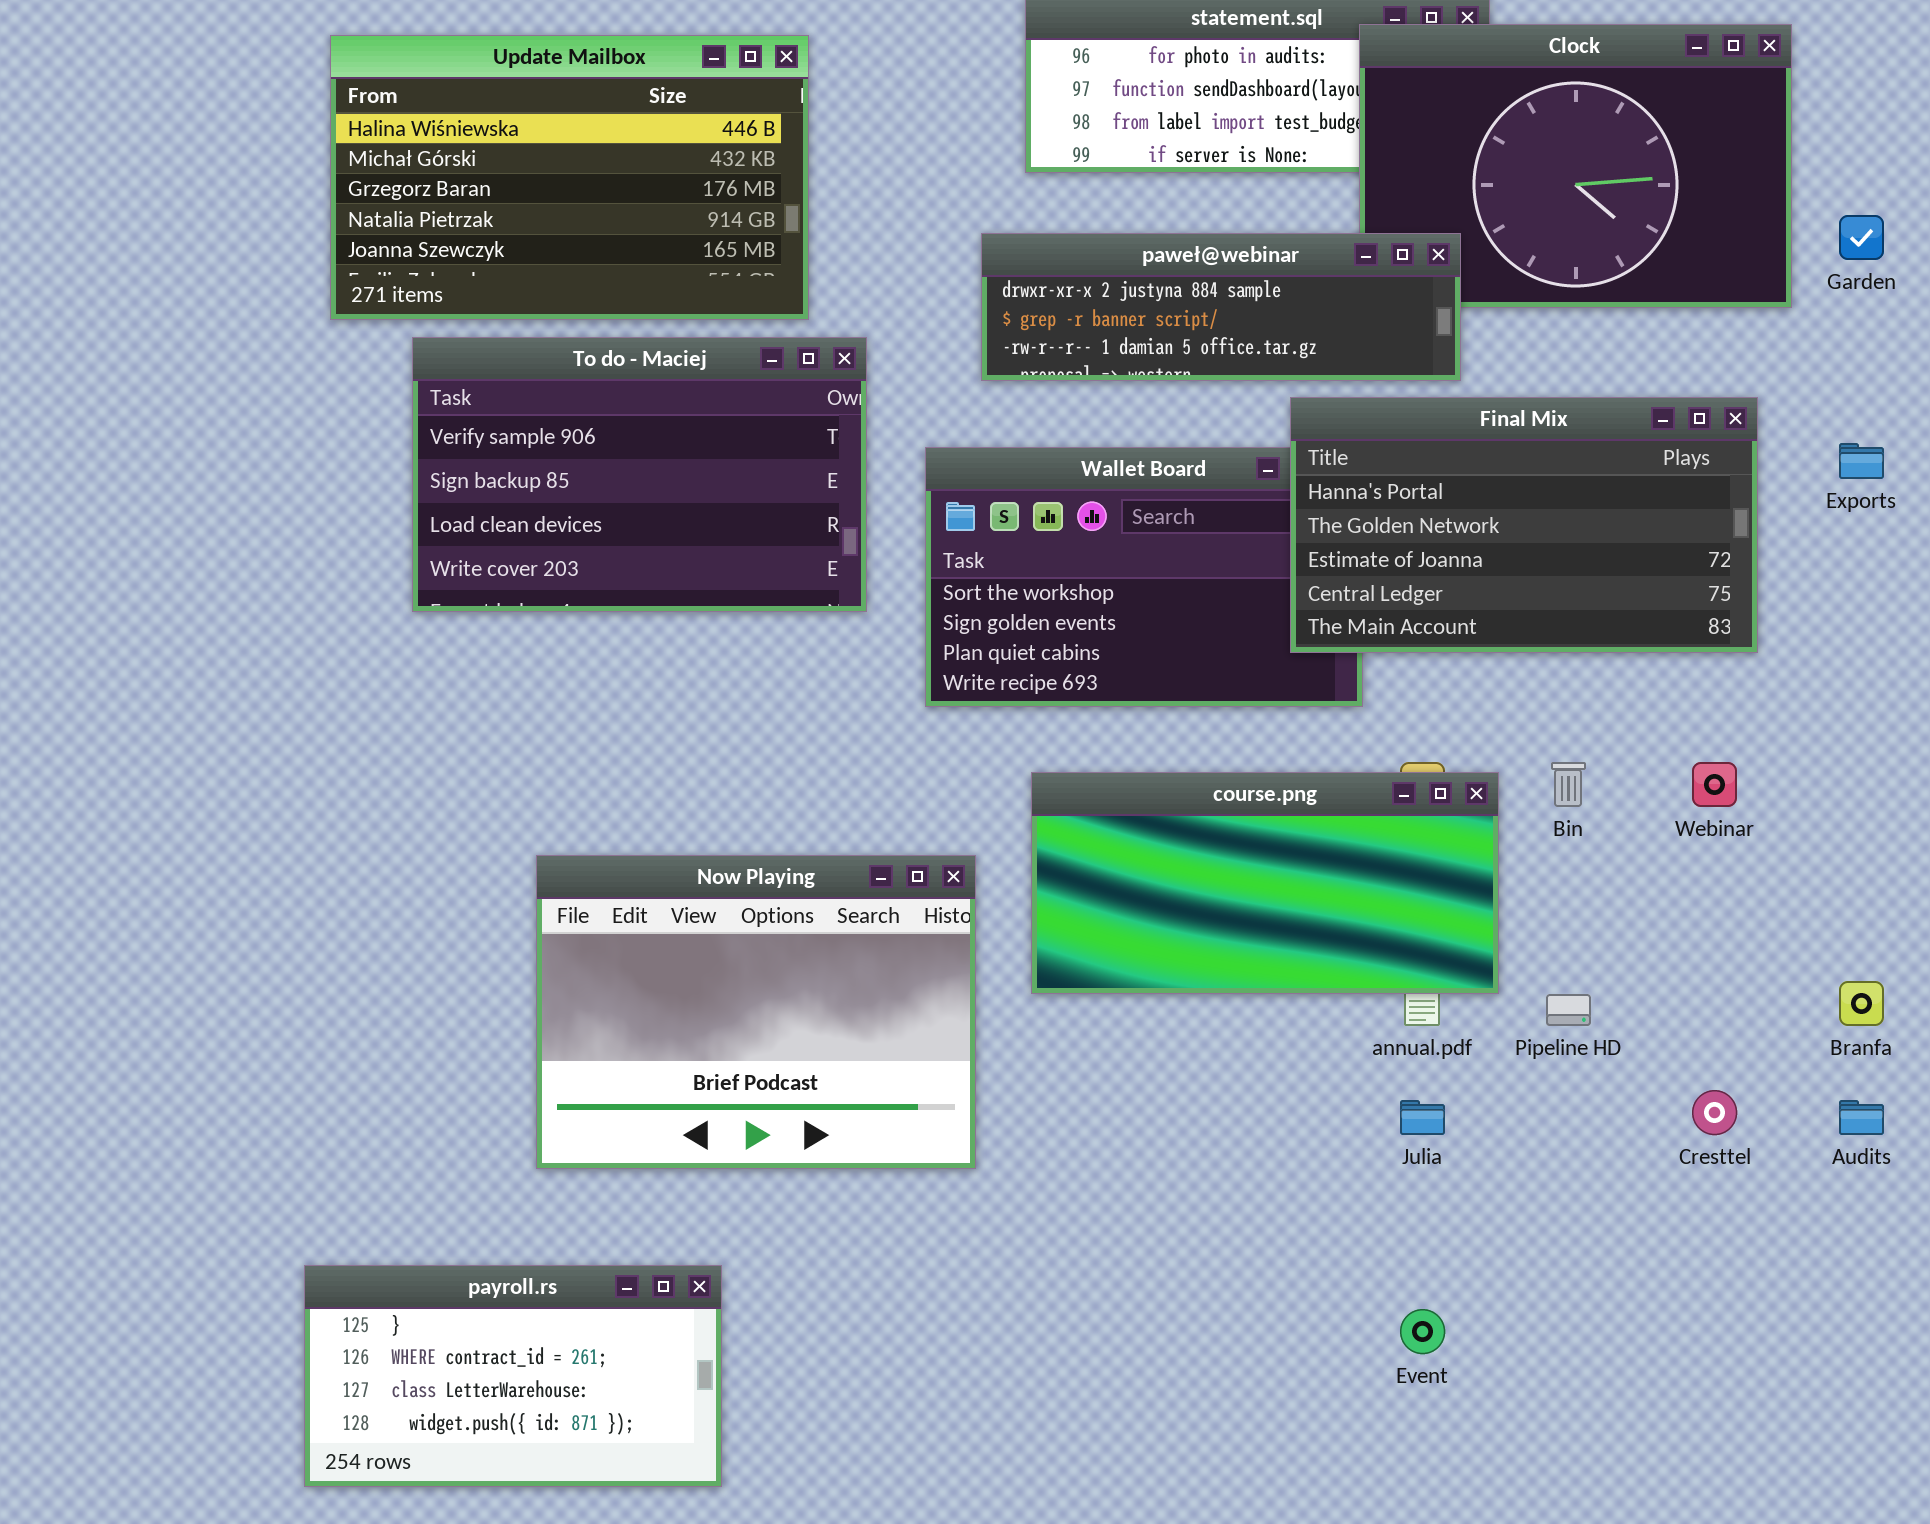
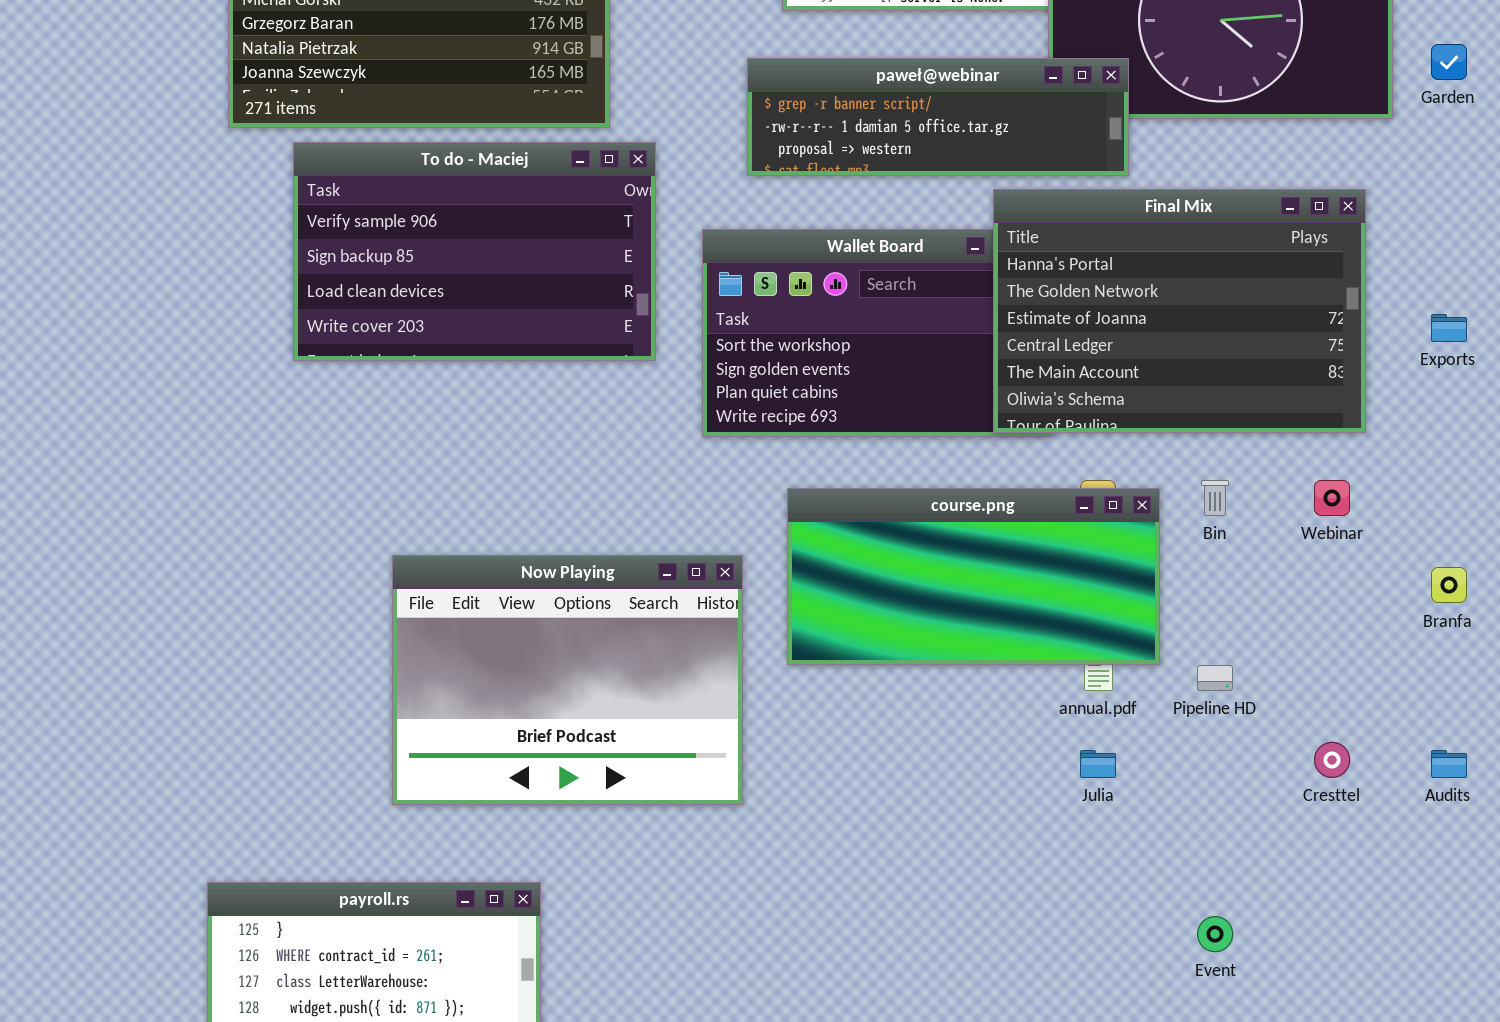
paweł@webinar: [981,233,1461,381] -> [747,58,1129,176], scrolled down 1 row
Final Mix: [1290,397,1758,653] -> [993,189,1366,433], resized
Exports: [1839,443,1884,479] -> [1431,314,1467,342], moved
Branfa: [1839,981,1884,1026] -> [1431,567,1467,603], moved
Event: [1400,1309,1445,1354] -> [1197,916,1233,952], moved

